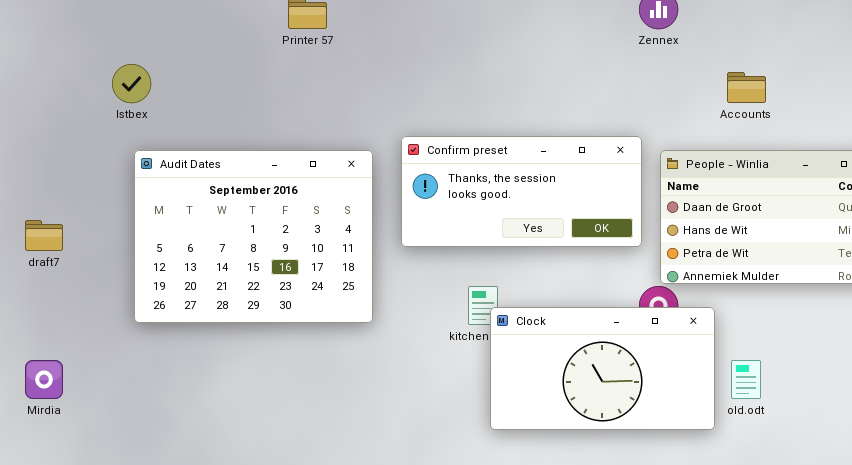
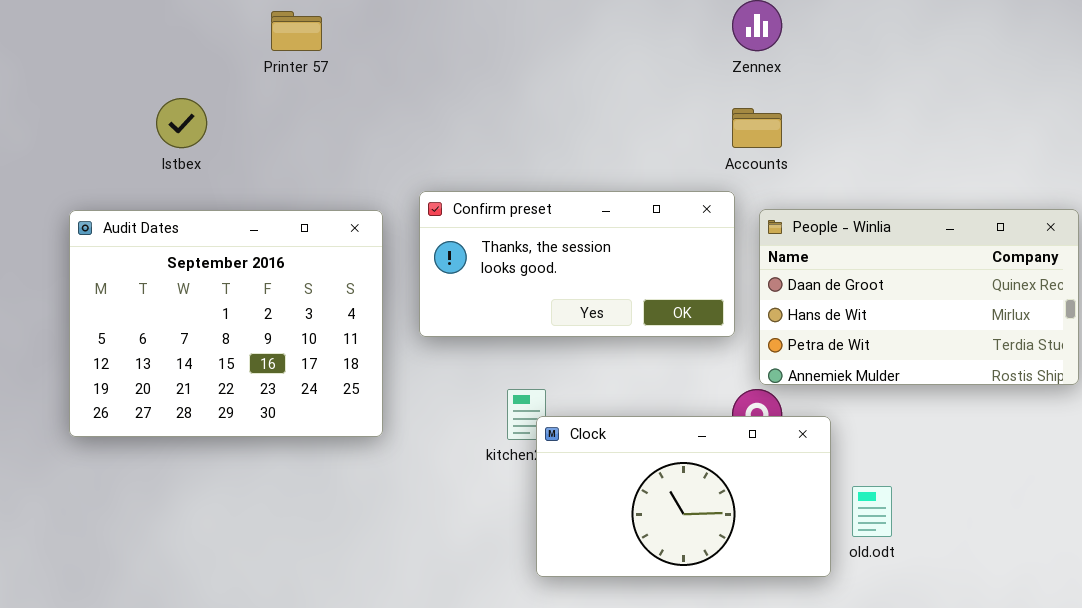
Istbex: [112,64,151,103] -> [156,98,207,148], moved
Accounts: [727,72,766,103] -> [732,108,782,148], moved

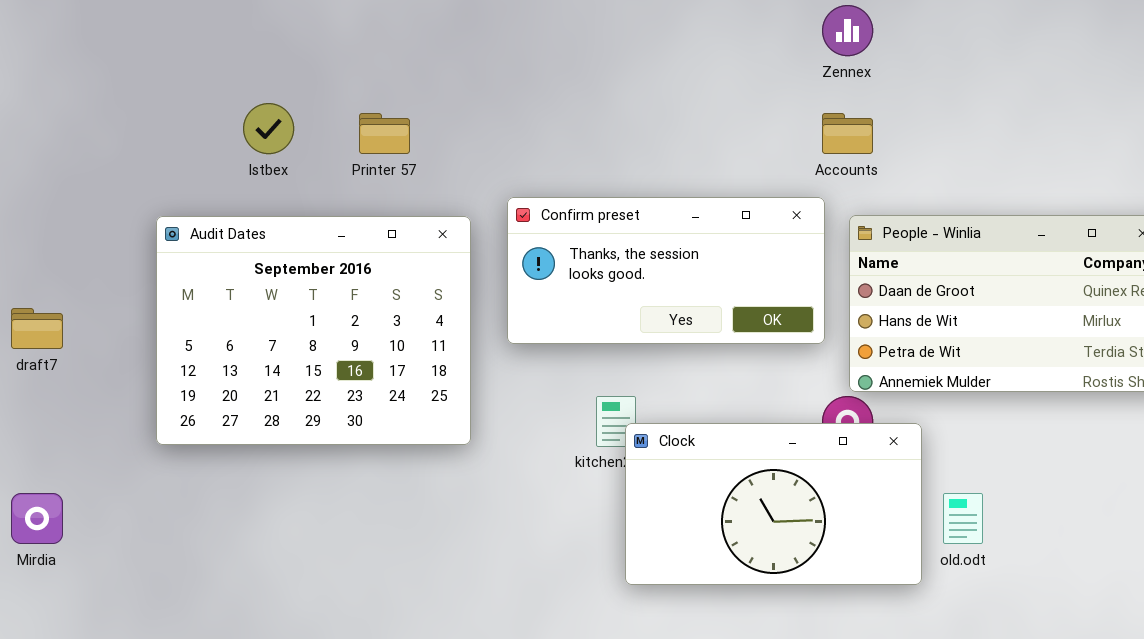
Printer 57: [271,11,322,51] -> [359,113,410,154], moved

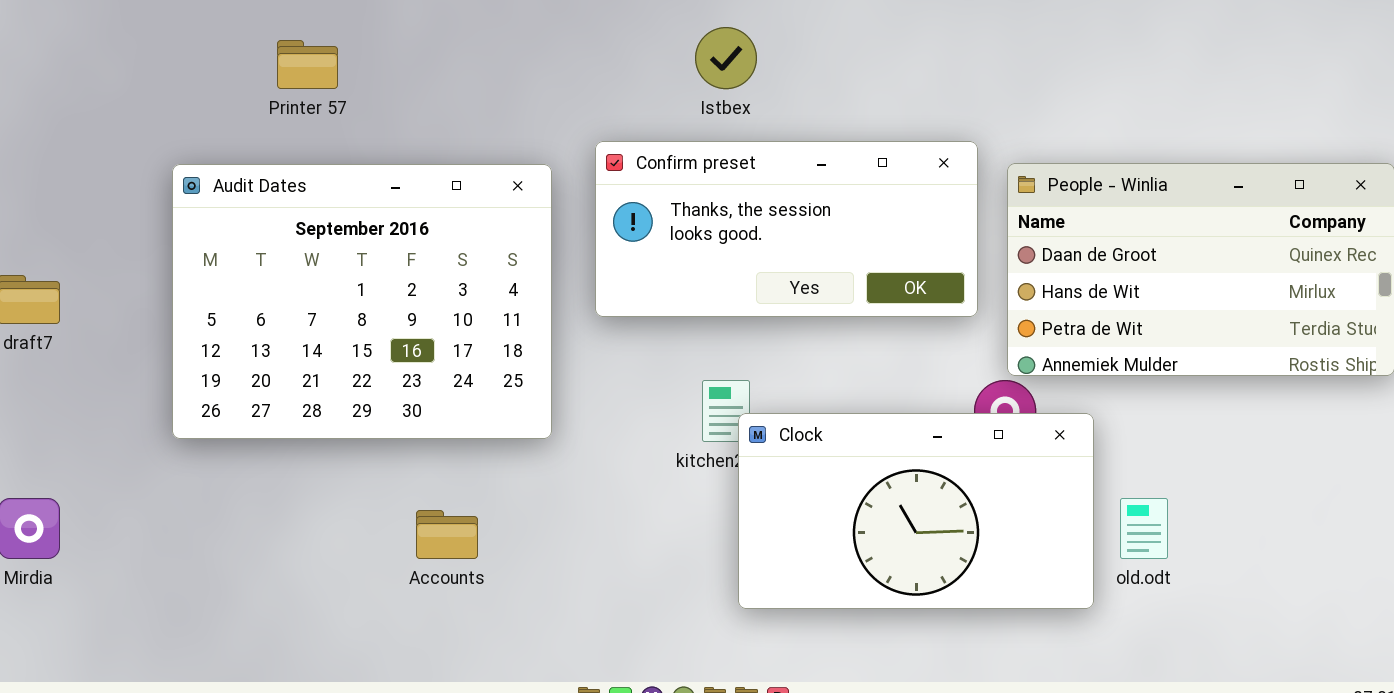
Istbex: [243,103,294,154] -> [695,27,757,89], moved
Printer 57: [359,113,410,154] -> [277,40,338,89], moved
Accounts: [822,113,873,154] -> [416,510,478,559], moved

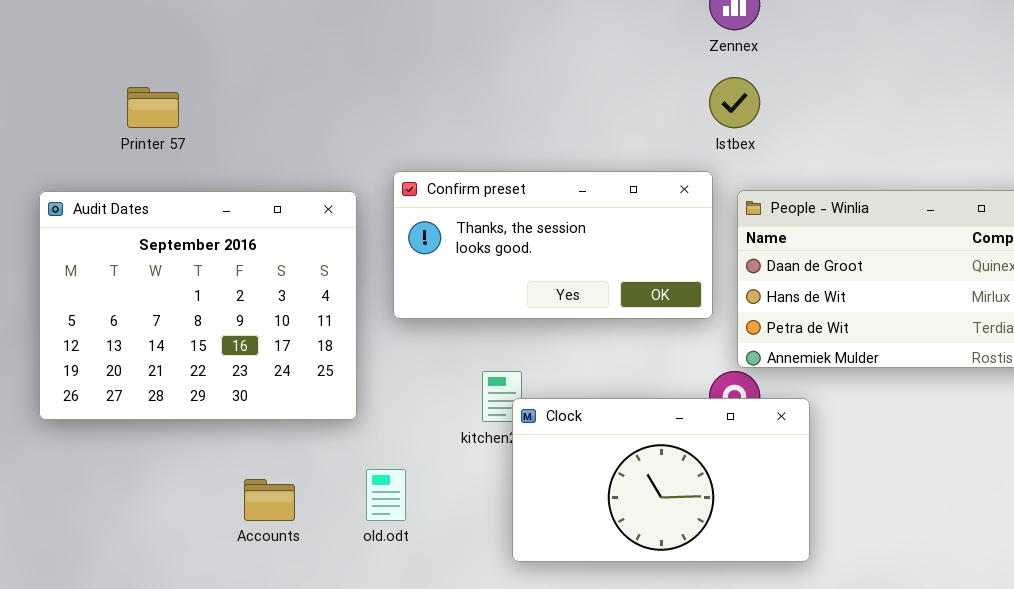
Istbex: [695,27,757,89] -> [709,77,760,128], moved
old.odt: [1120,498,1168,559] -> [366,469,406,521], moved

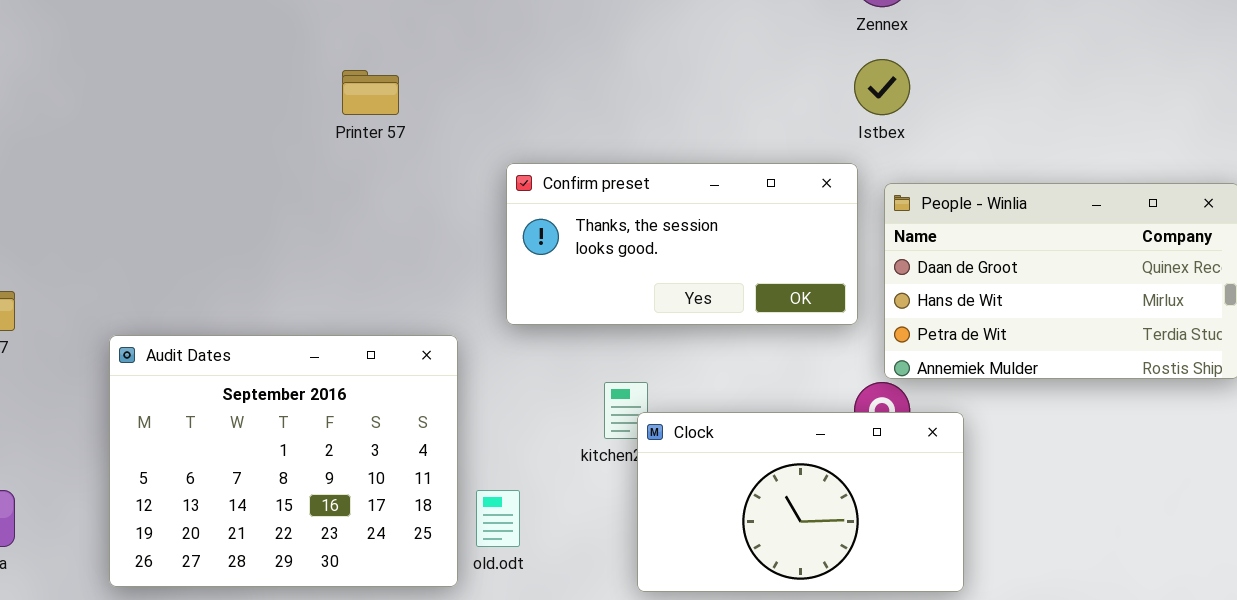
Printer 57: [127,87,179,128] -> [342,70,399,115], moved
Audit Dates: [39,191,357,420] -> [109,335,458,587], moved

